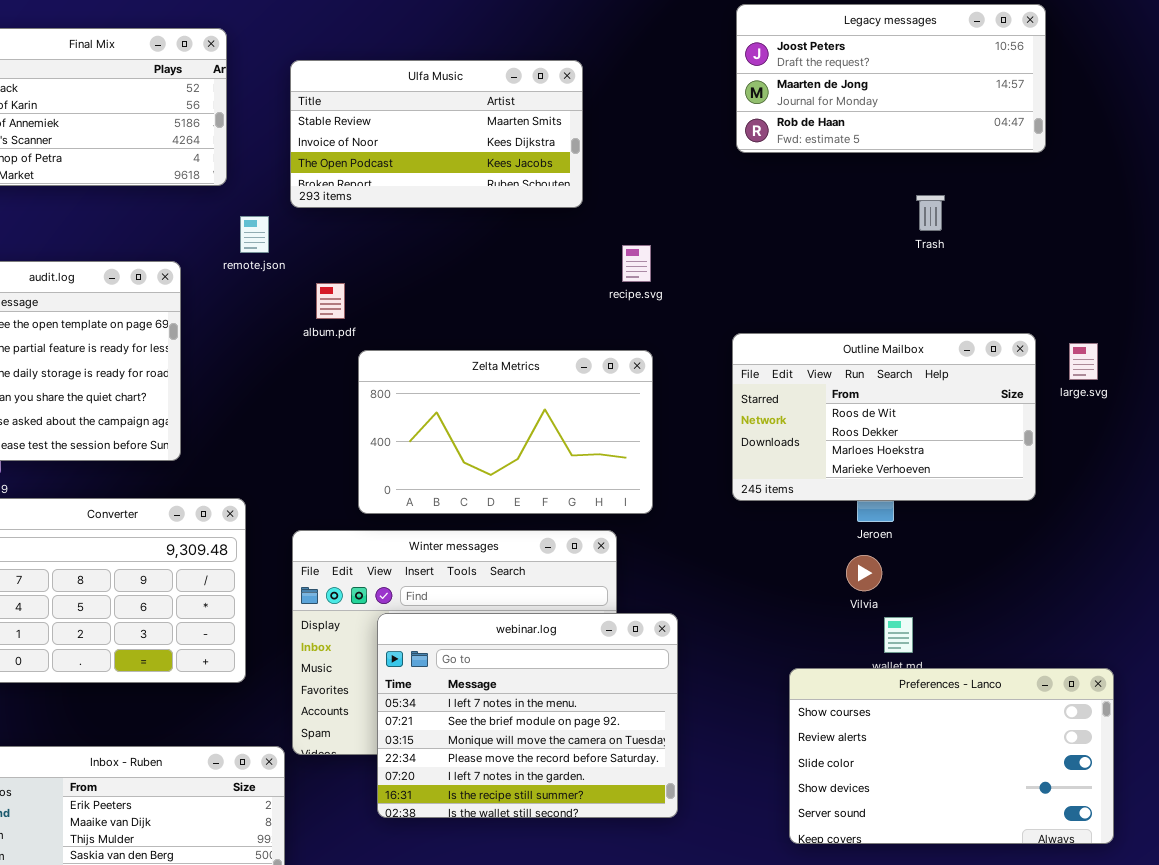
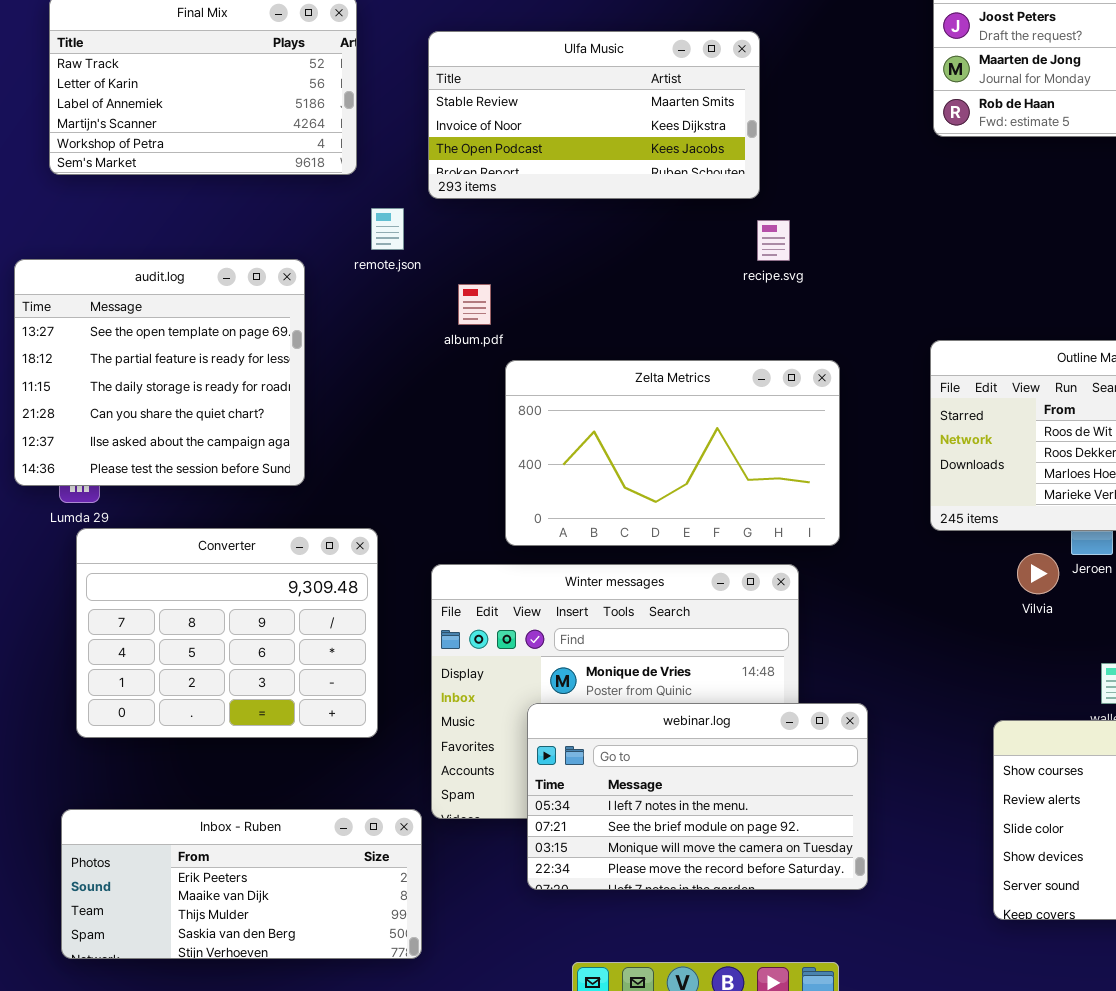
recipe.svg: [622,245,651,282] -> [757,220,790,261], moved
Vilvia: [846,555,882,591] -> [1017,553,1059,594], moved
webinar.log: [377,613,678,818] -> [527,703,868,890], resized

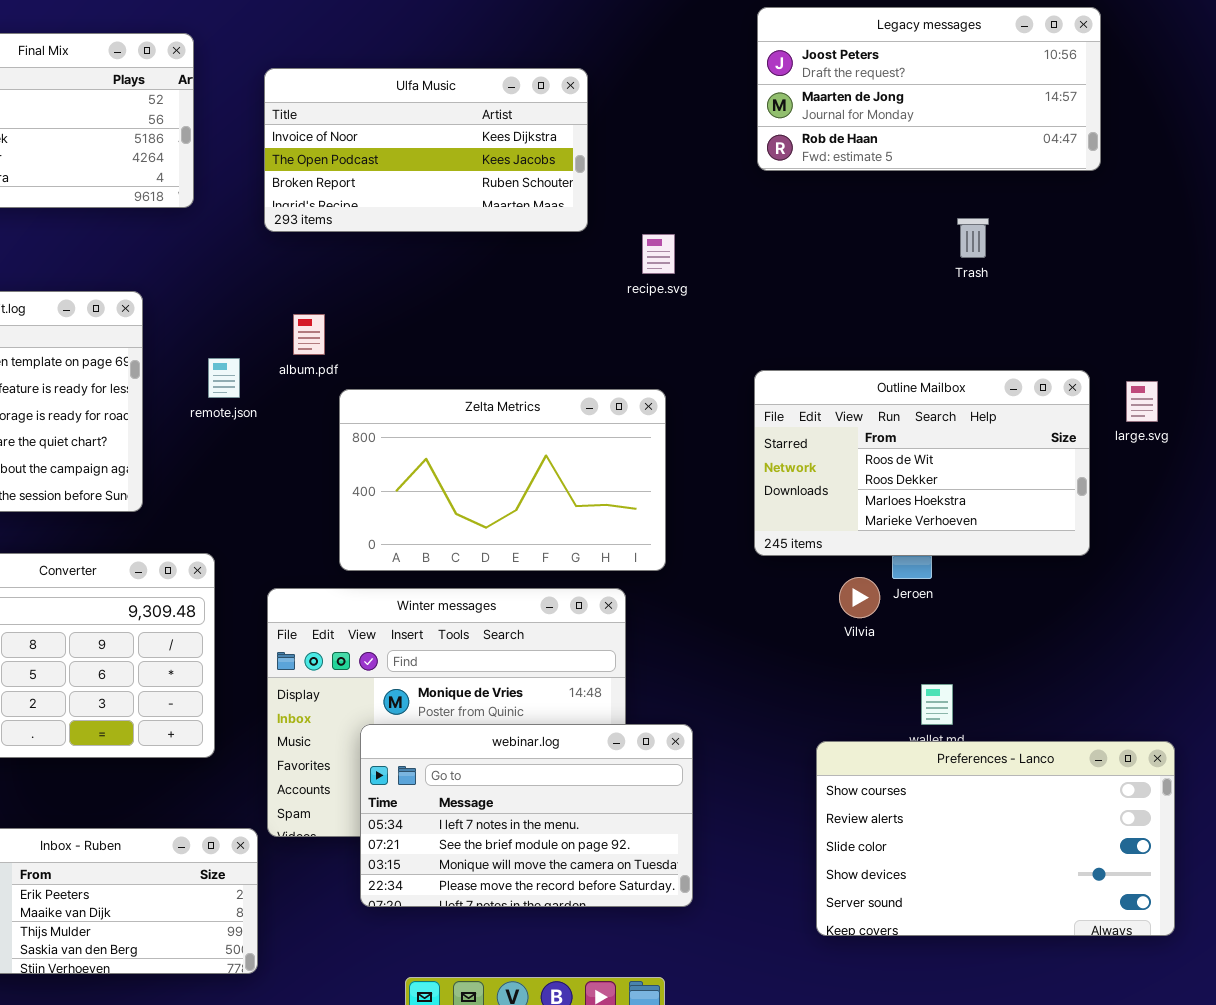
Ulfa Music: [428,31,760,199] -> [264,68,588,232], scrolled down 1 row
remote.json: [371,208,404,250] -> [208,358,240,398], moved
recipe.svg: [757,220,790,261] -> [642,234,675,274], moved

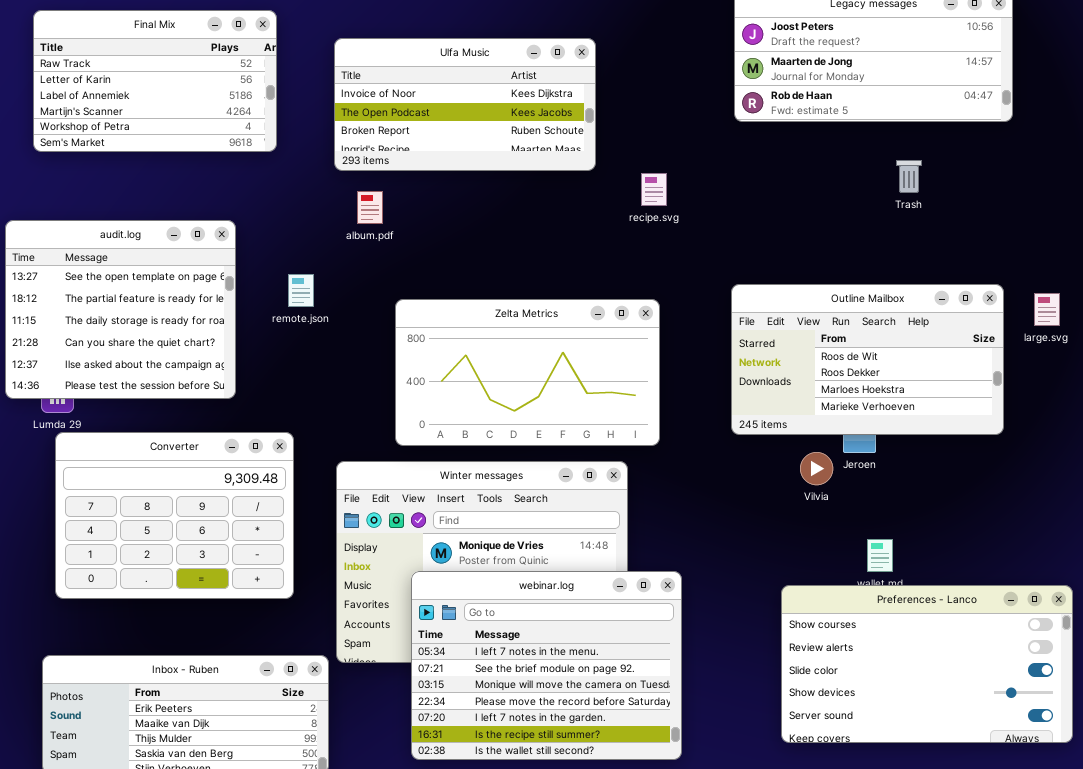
album.pdf: [293,314,325,355] -> [357,191,383,224], moved
webinar.log: [360,724,693,907] -> [411,571,682,760], resized

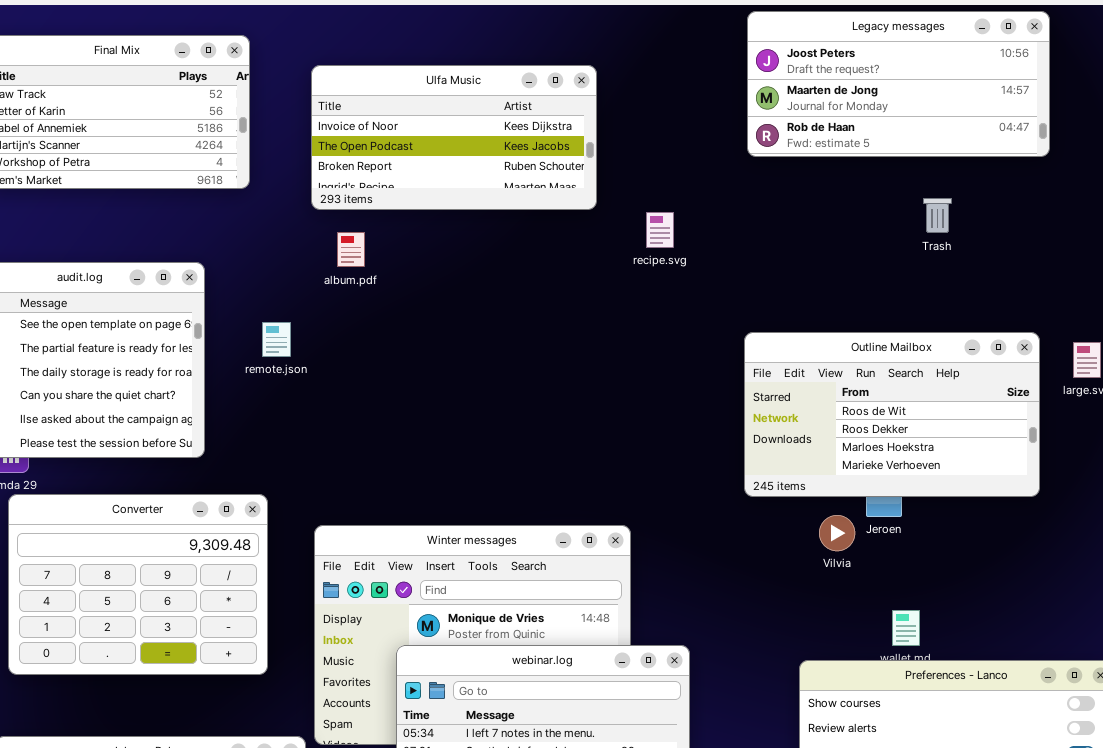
Zelta Metrics: [395,299,660,446] -> none, closed

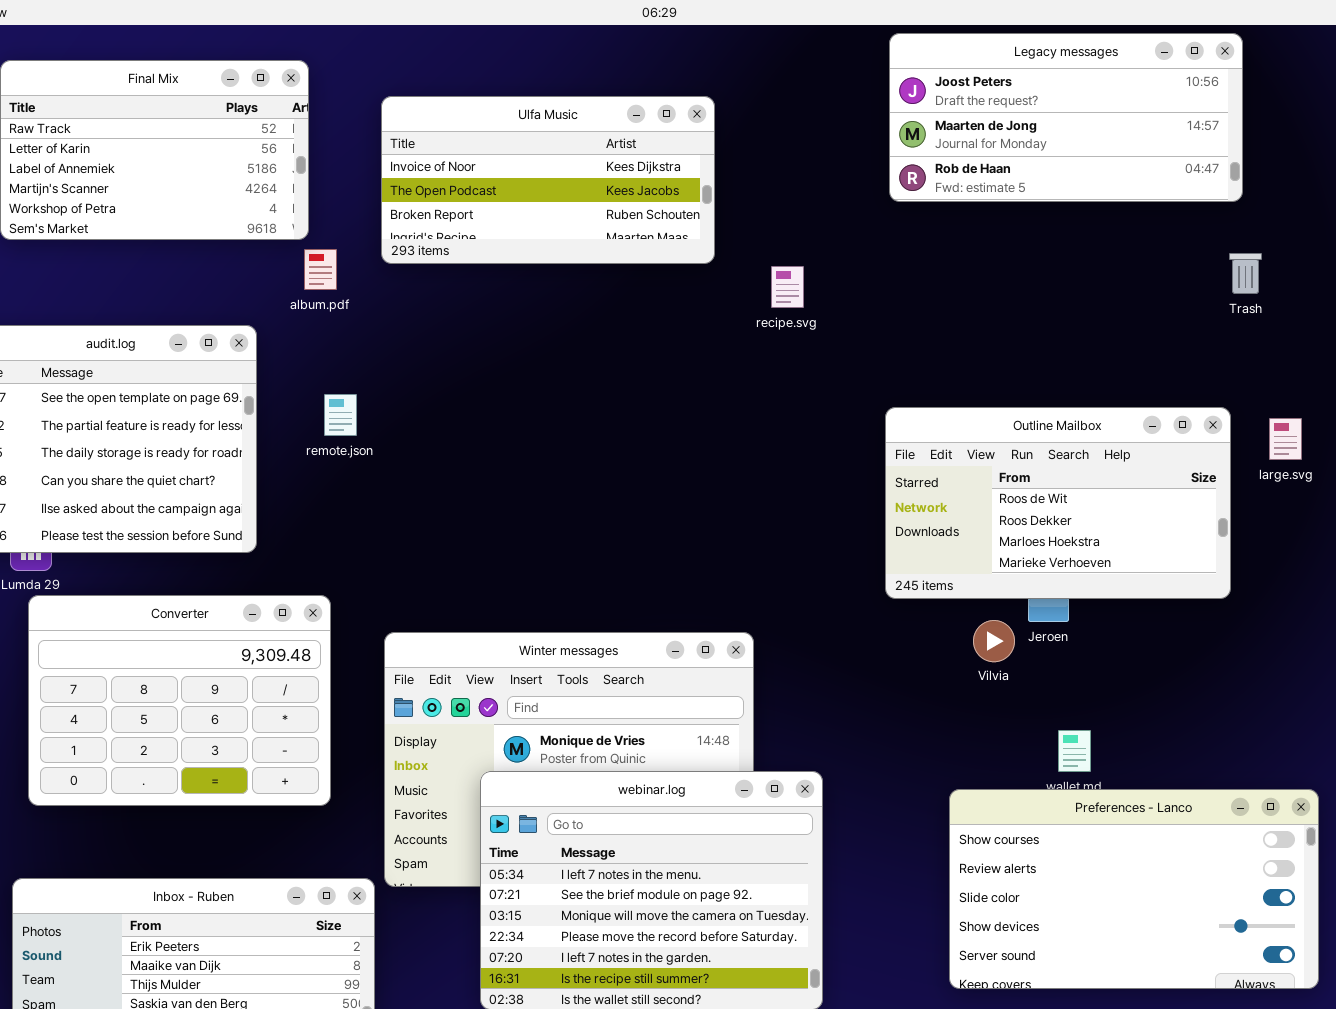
Trash: [923,198,952,233] -> [1229,253,1262,294], moved
album.pdf: [337,232,365,267] -> [304,249,337,290], moved

